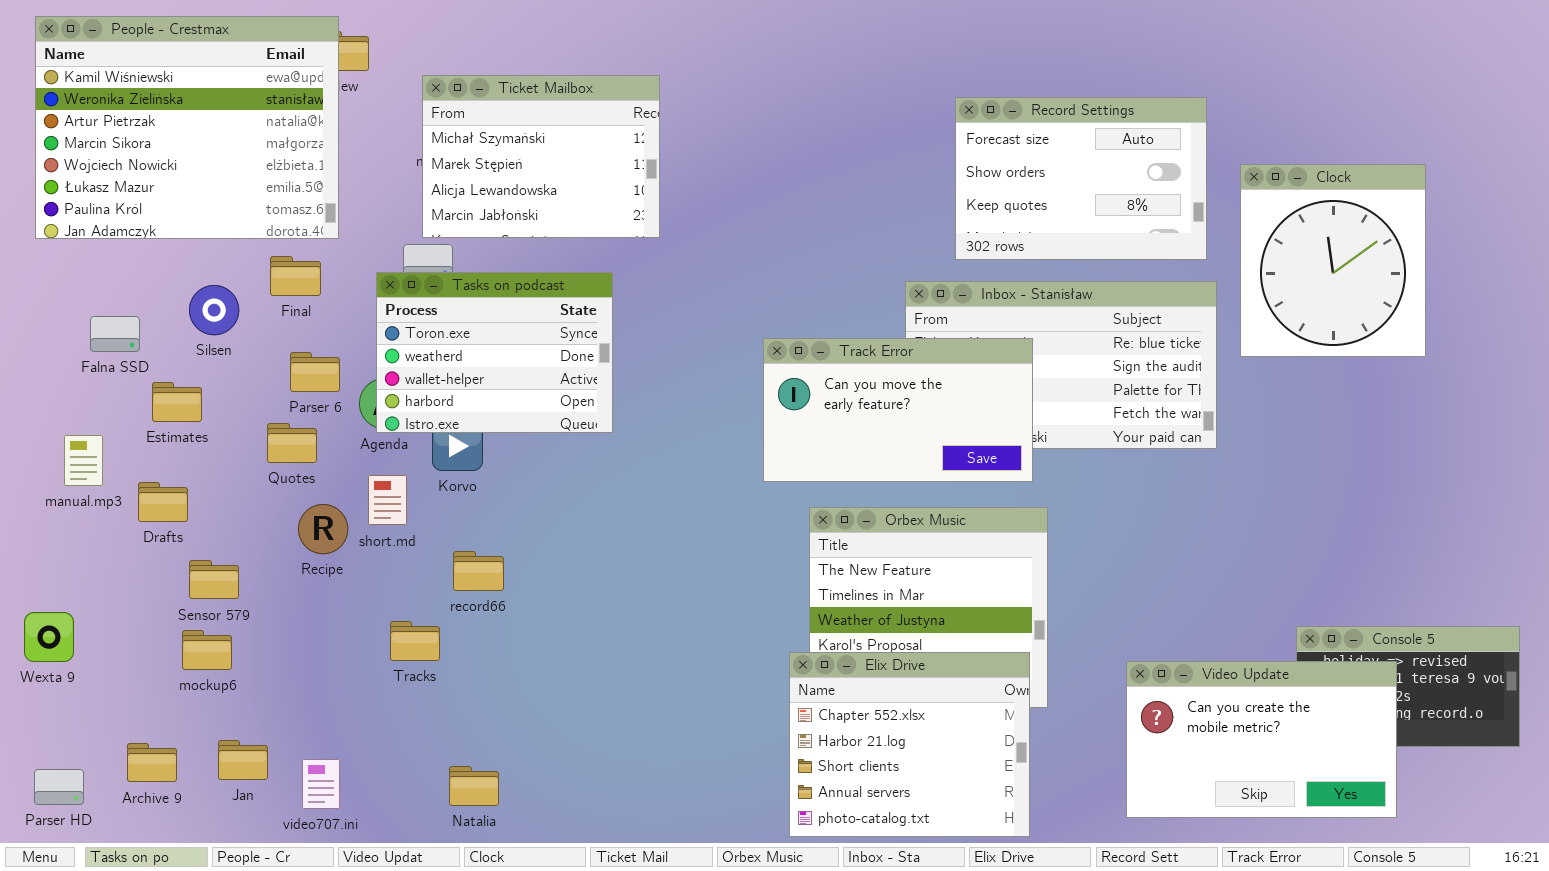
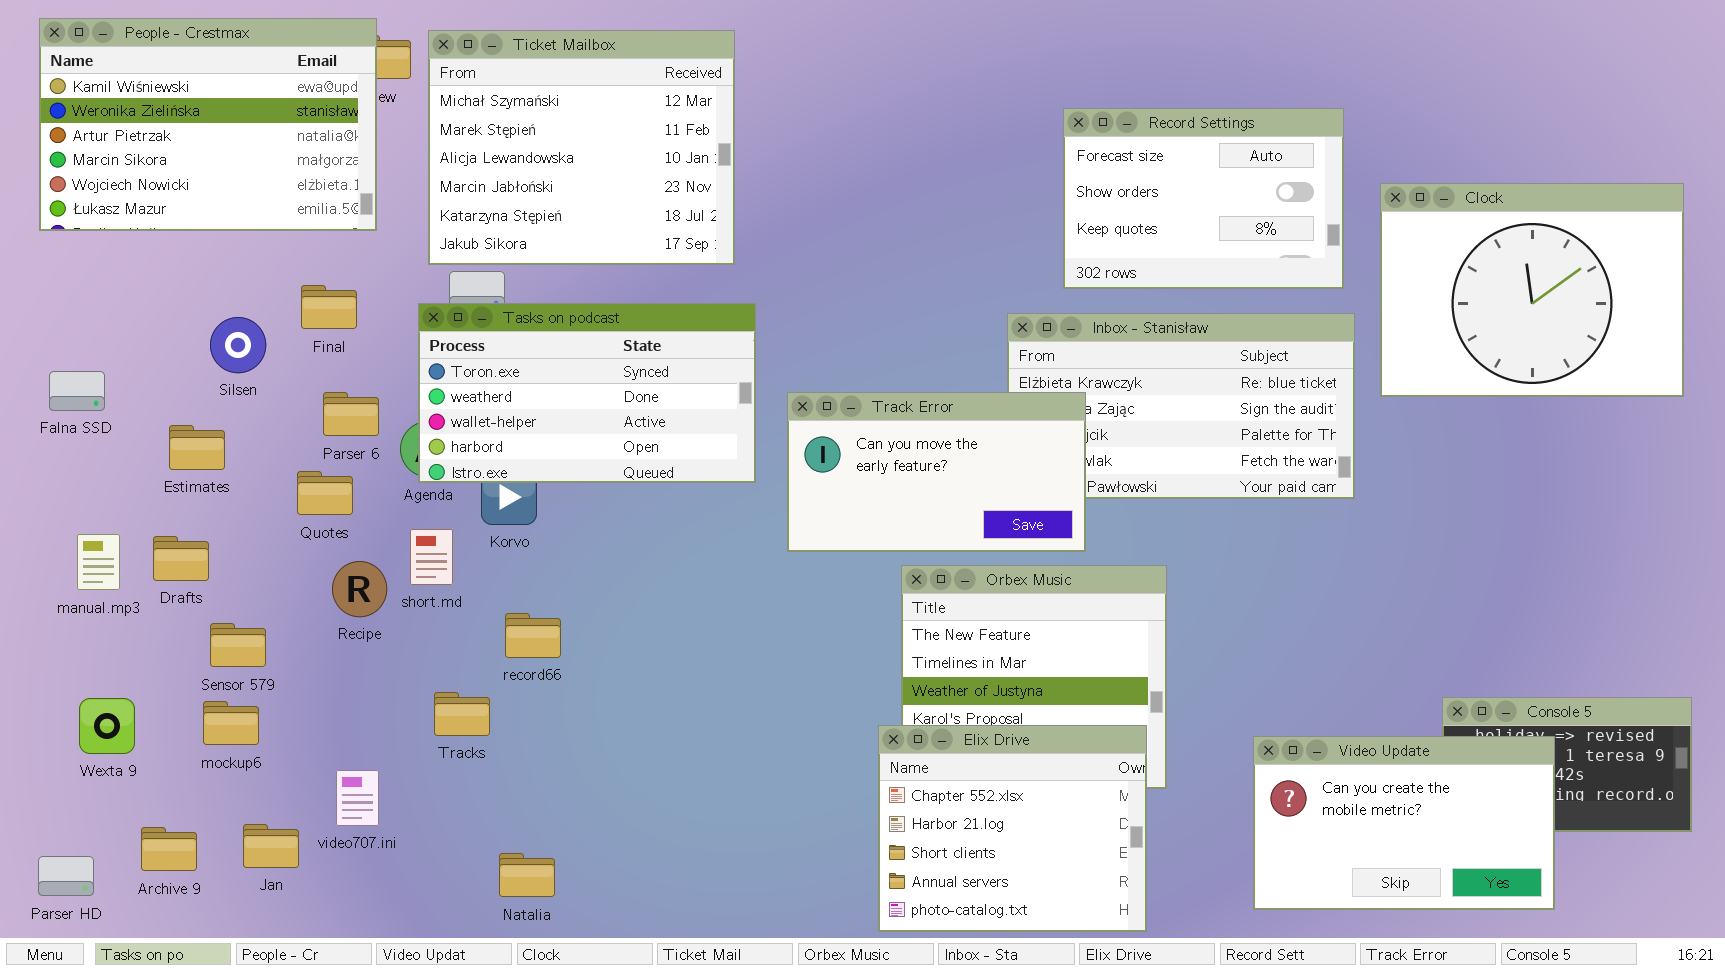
People - Crestmax: [35,16,339,239] -> [39,18,377,231], resized
Ticket Mailbox: [422,75,660,238] -> [428,30,735,265], resized
Clock: [1240,164,1426,357] -> [1380,183,1684,397], resized
Tasks on podcast: [376,272,613,433] -> [418,303,756,483], resized
Falna SSD: [90,316,140,352] -> [49,371,105,411], moved
Track Error: [763,338,1033,482] -> [787,392,1086,552], moved
manual.mp3: [64,435,103,486] -> [77,534,120,590], moved
Wexta 9: [24,612,74,662] -> [79,698,135,754], moved
video707.ini: [302,759,340,809] -> [336,770,379,826], moved

